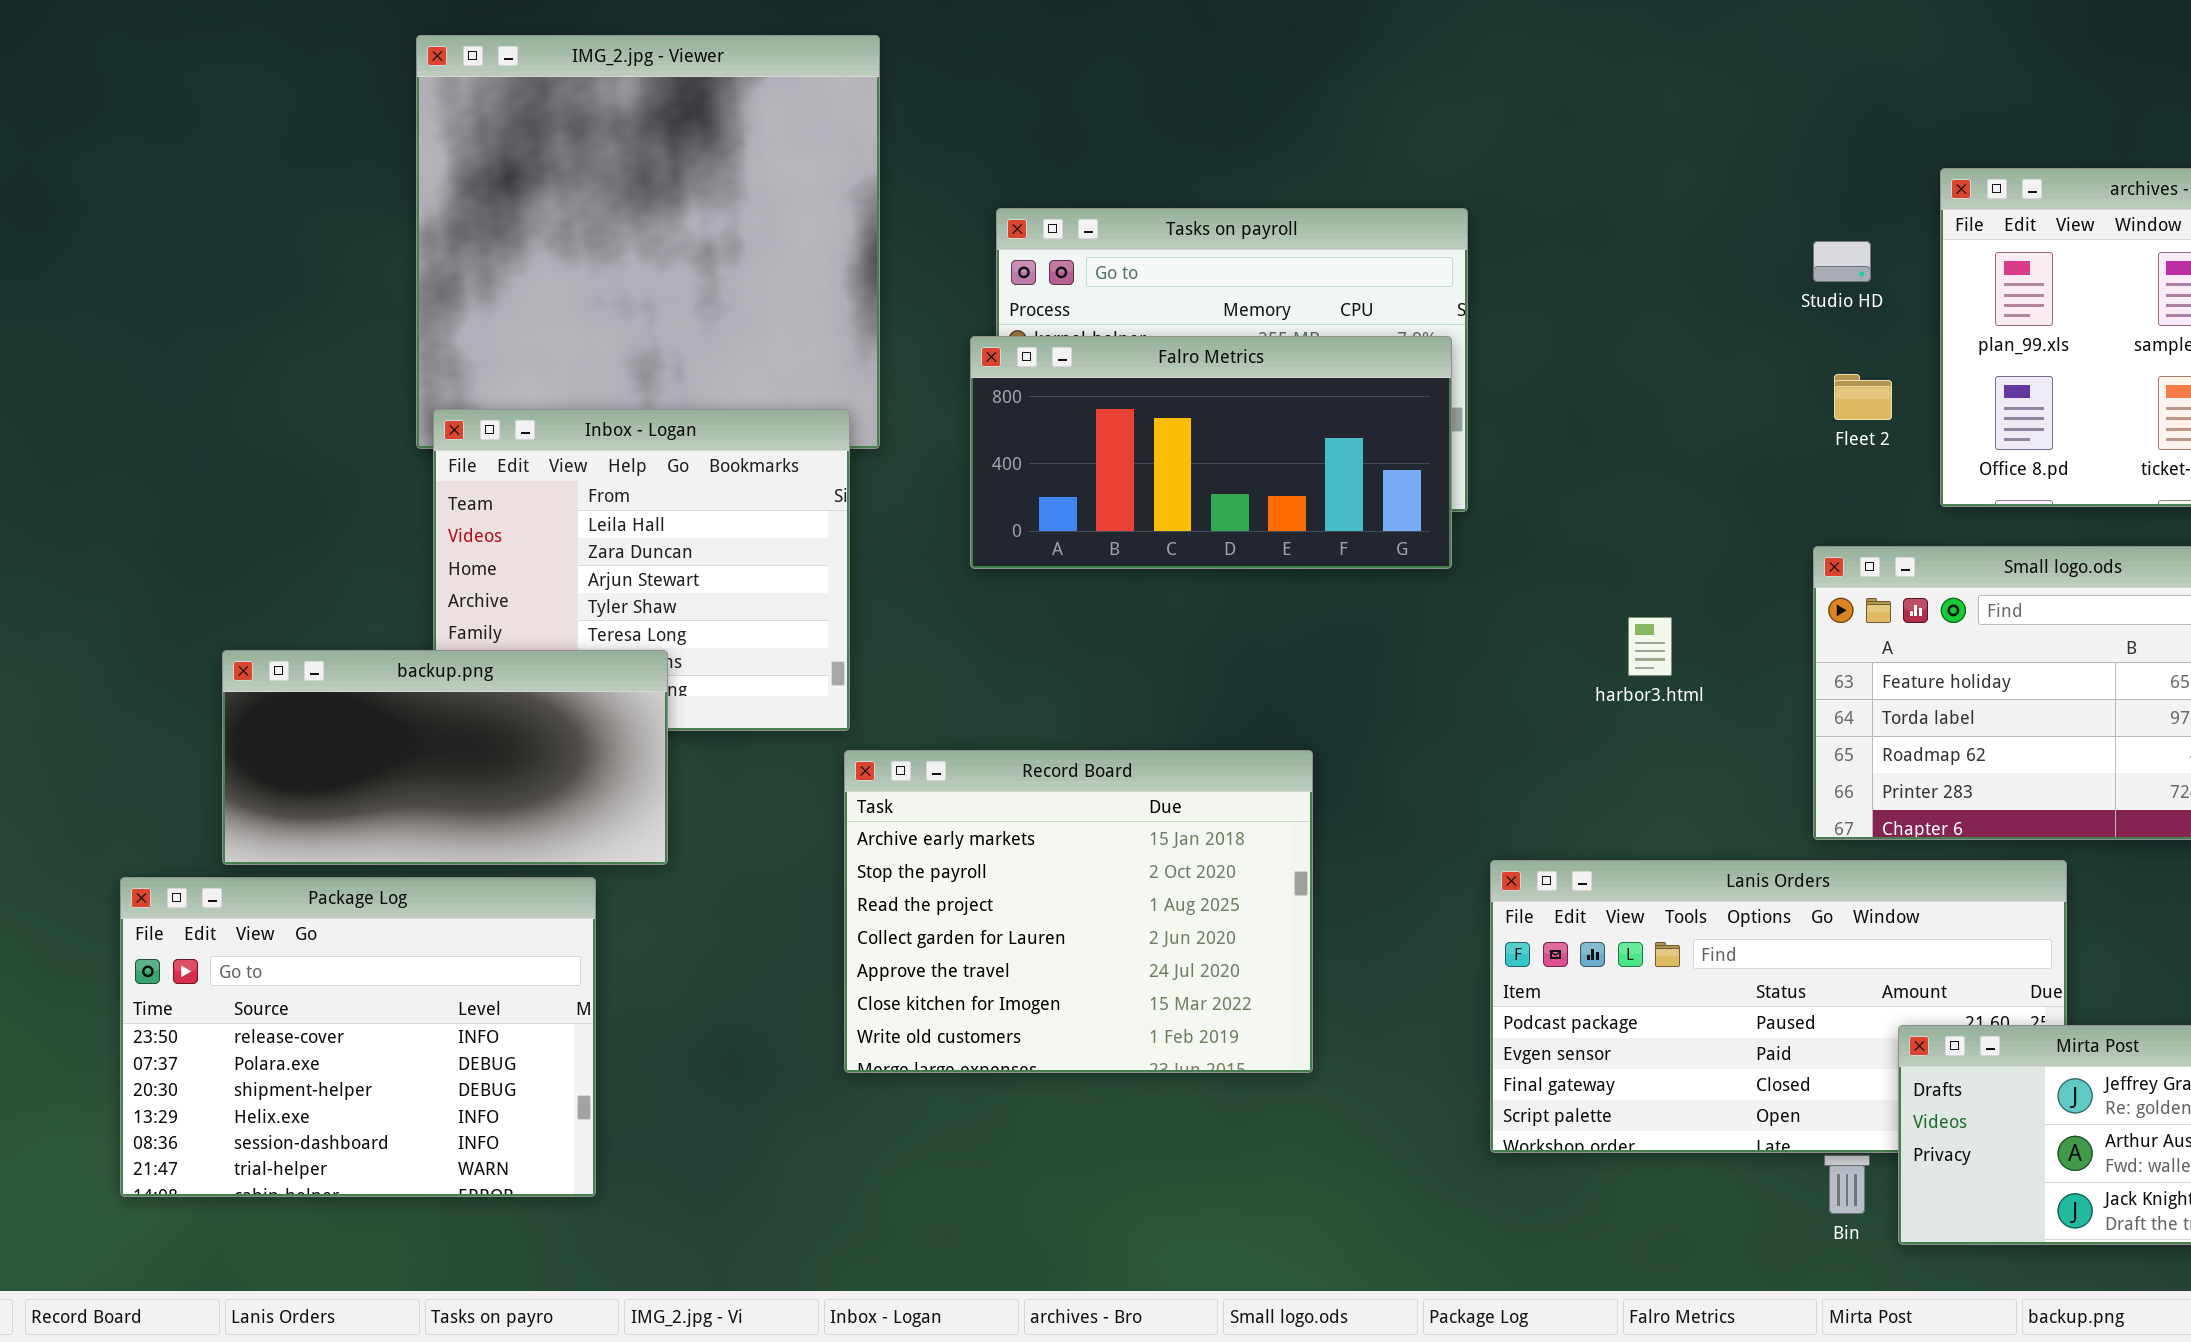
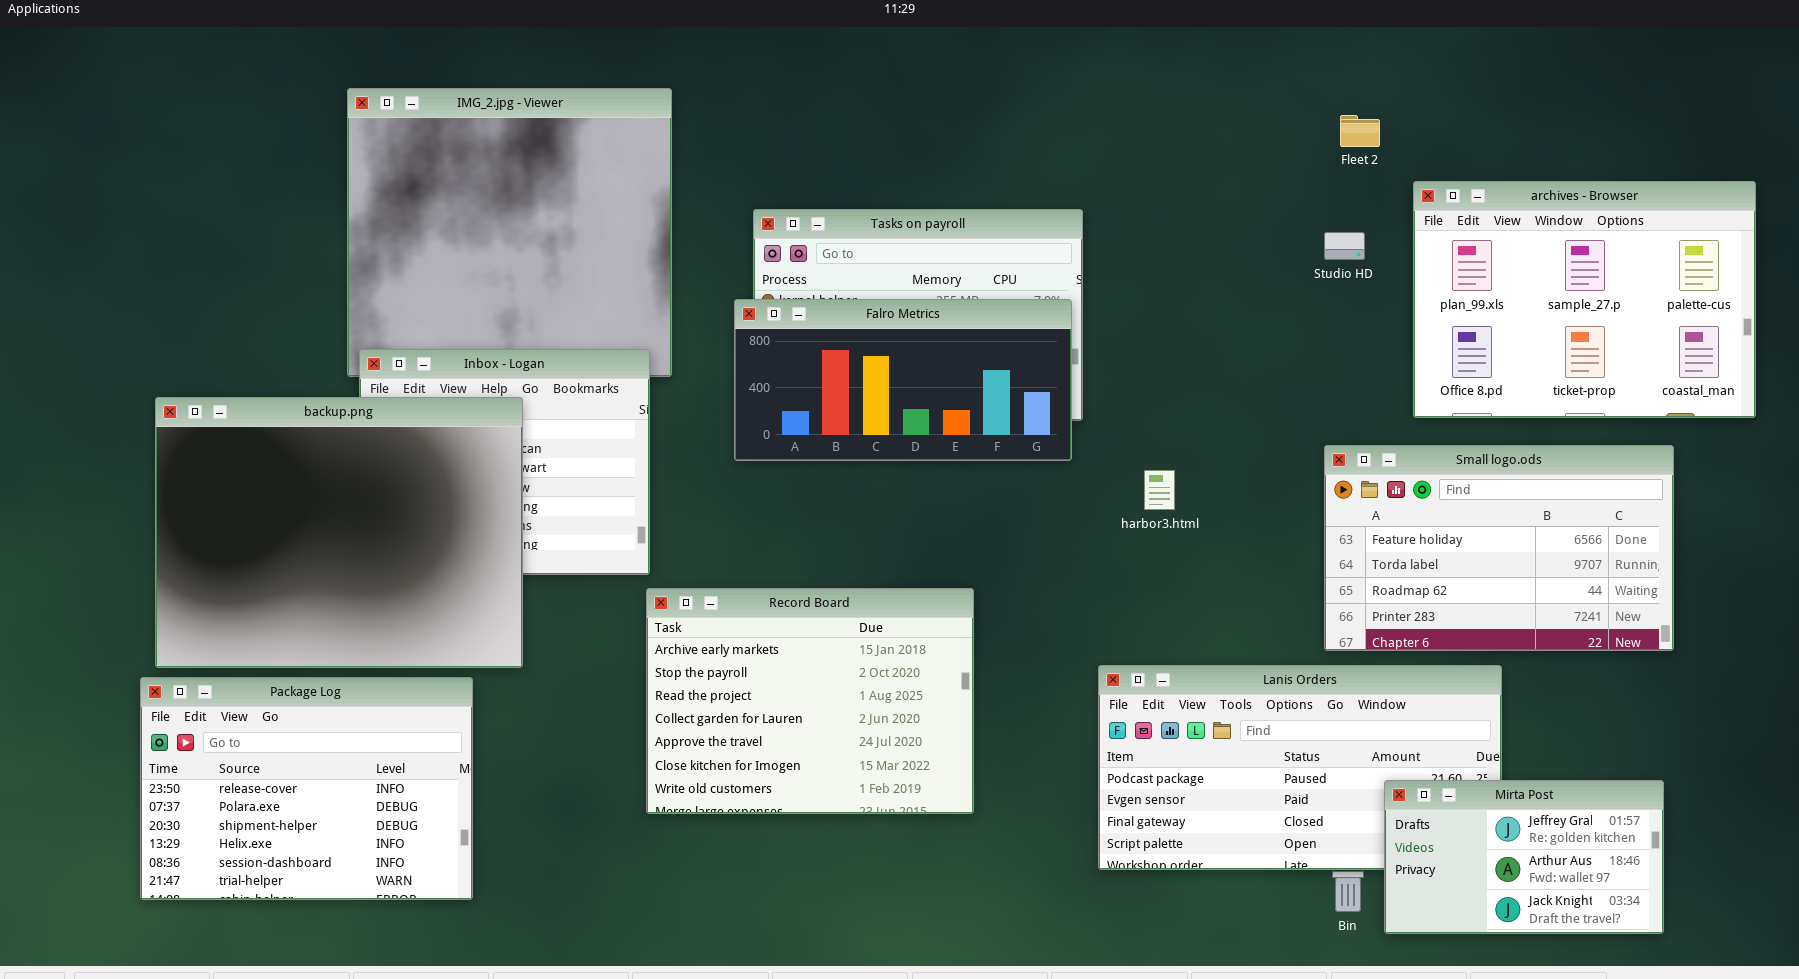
Fleet 2: [1834,374,1892,420] -> [1340,115,1380,147], moved
harbor3.html: [1628,617,1672,676] -> [1144,470,1175,510], moved
backup.png: [222,650,668,865] -> [155,397,523,668], resized

